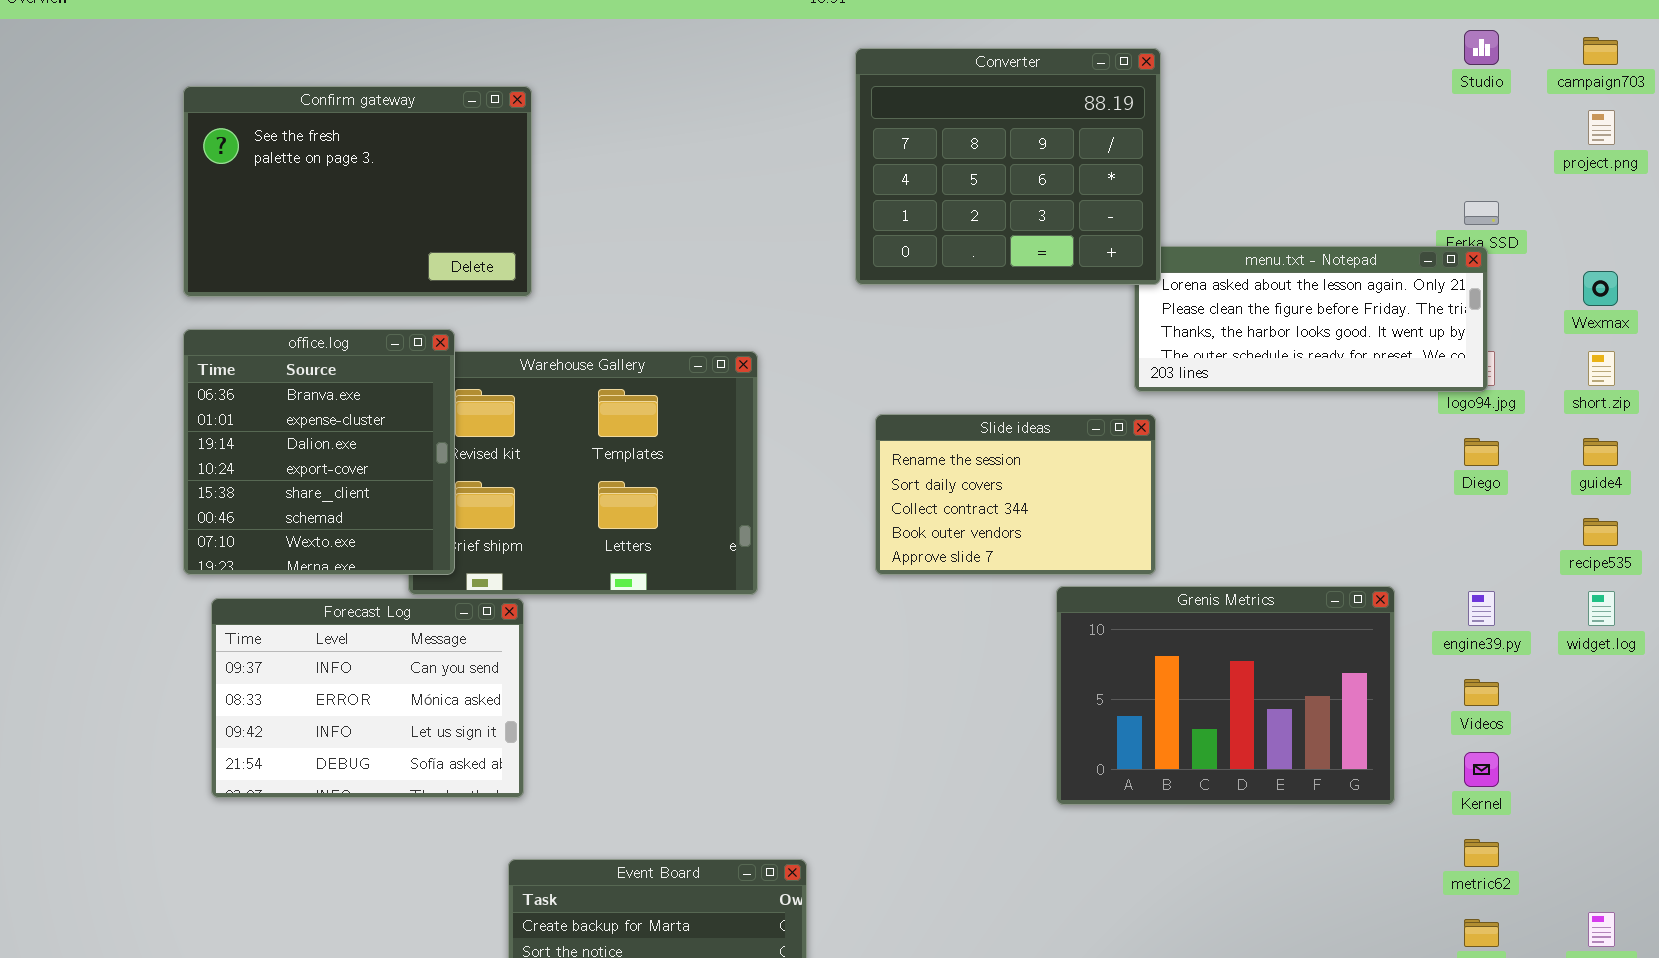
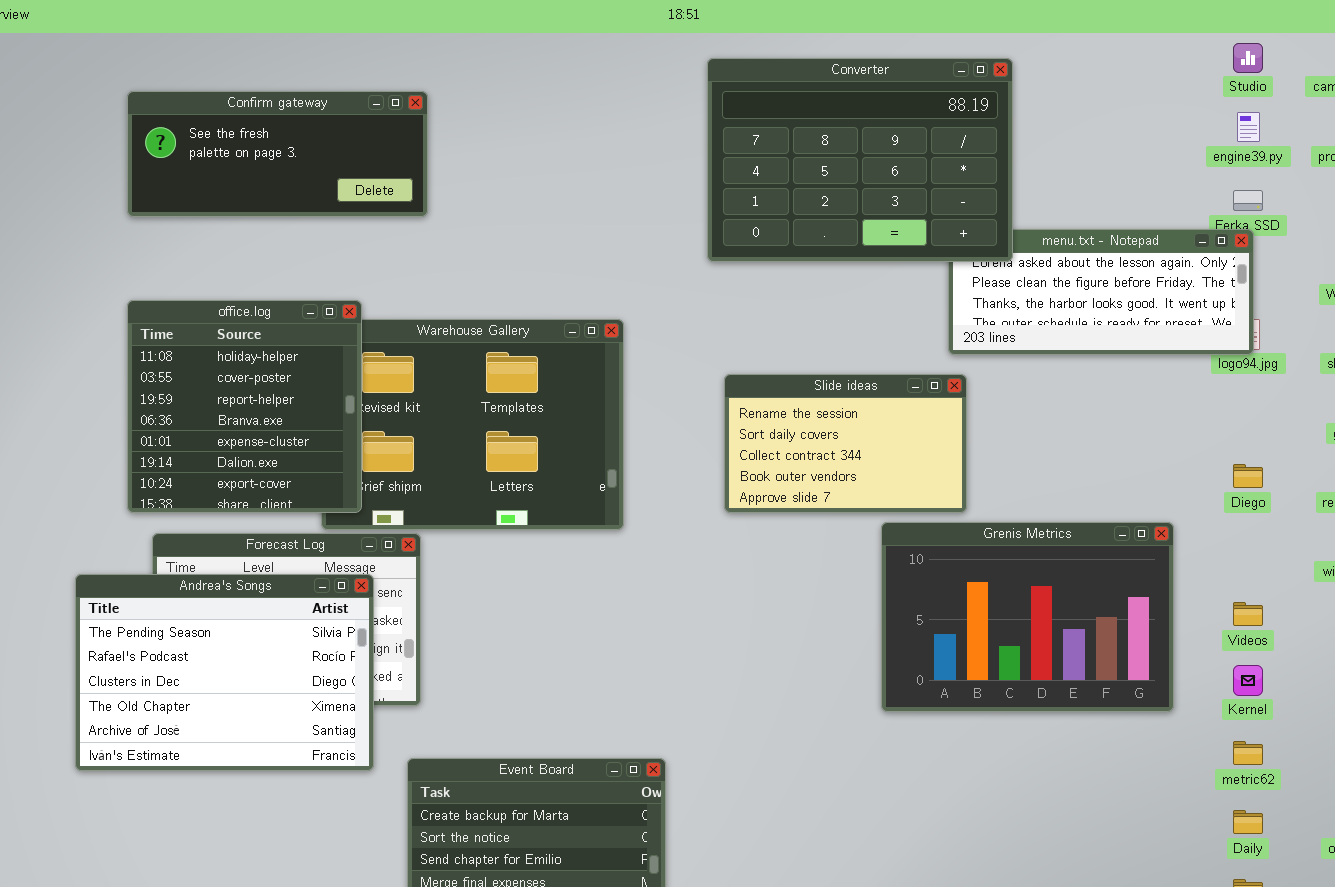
Converter: [855,48,1161,285] -> [707,58,1013,262], resized
Confirm gateway: [183,86,532,297] -> [127,91,428,217], resized
office.log: [183,329,455,575] -> [127,300,362,513], scrolled up 3 rows
Diego: [1464,438,1499,466] -> [1233,464,1263,488], moved
engine39.py: [1468,591,1495,626] -> [1237,112,1260,142], moved
Andrea's Songs: none -> [75,574,374,771], opened

